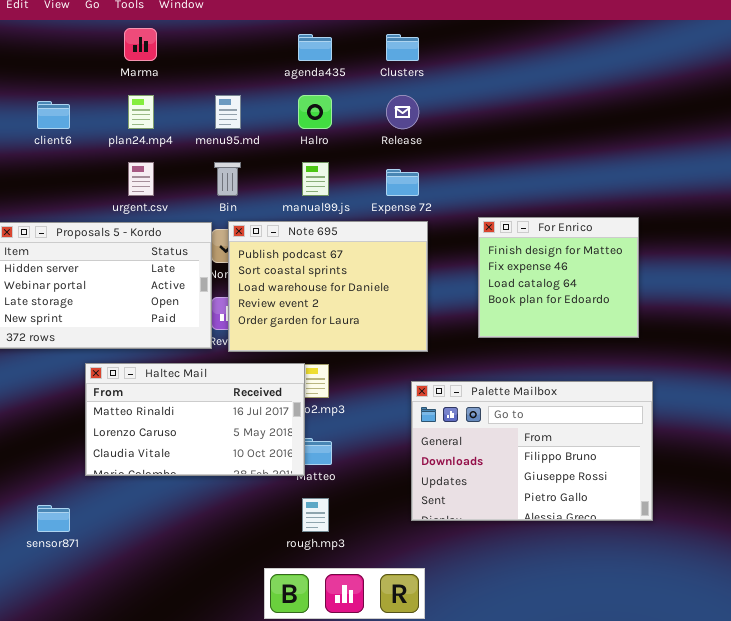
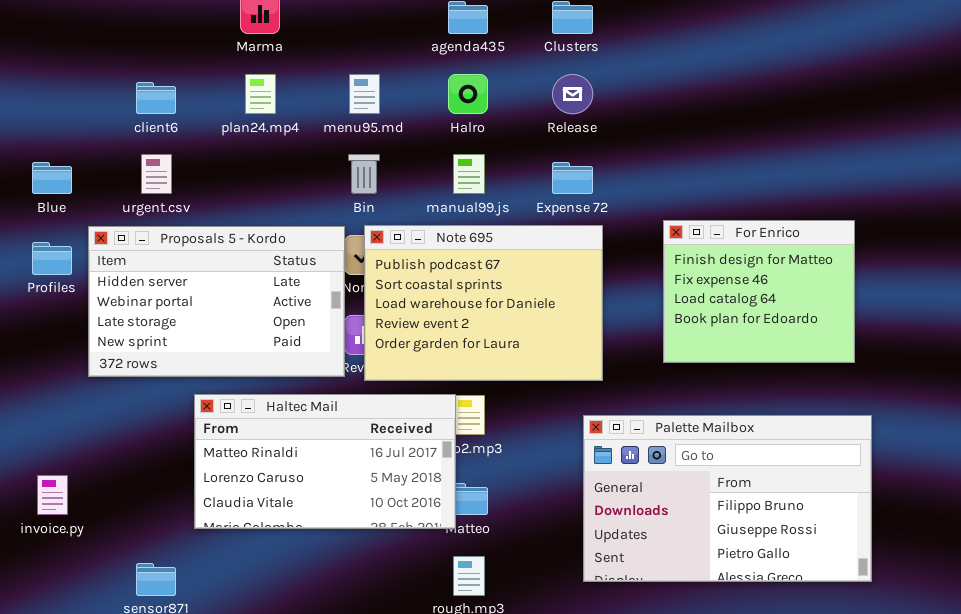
urgent.csv: [128,162,154,196] -> [141,154,172,194], moved

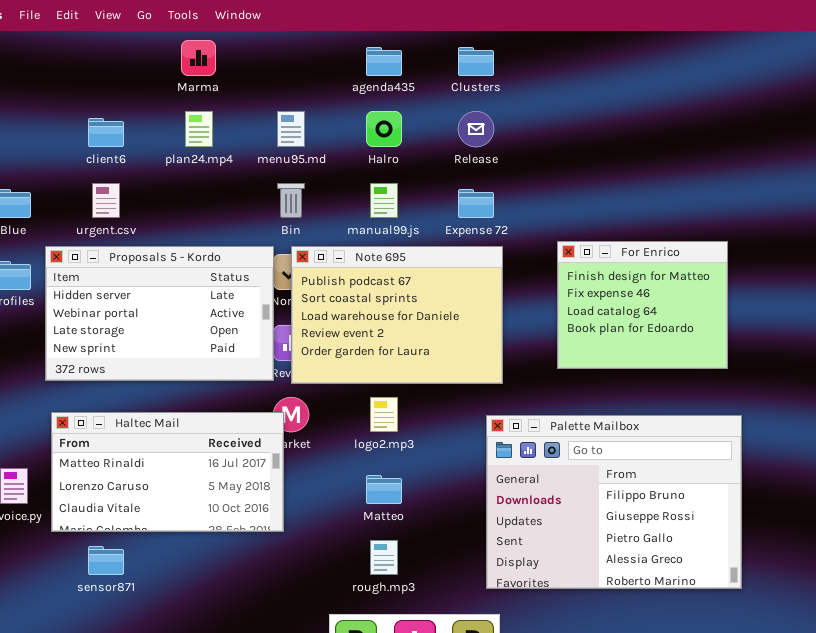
Haltec Mail: [194,394,456,529] -> [51,412,284,532], moved
Palette Mailbox: [583,415,872,582] -> [486,415,742,589], resized

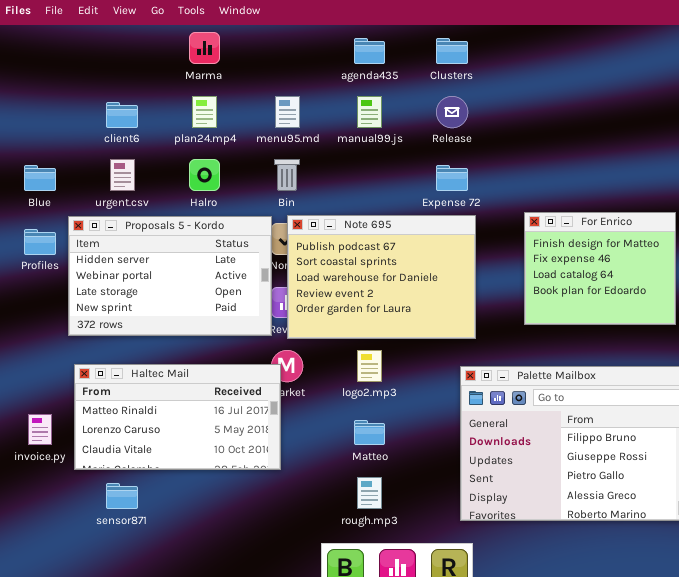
Halro: [366,111,402,147] -> [189,159,220,191], moved
manual99.js: [370,183,398,218] -> [357,96,382,128], moved

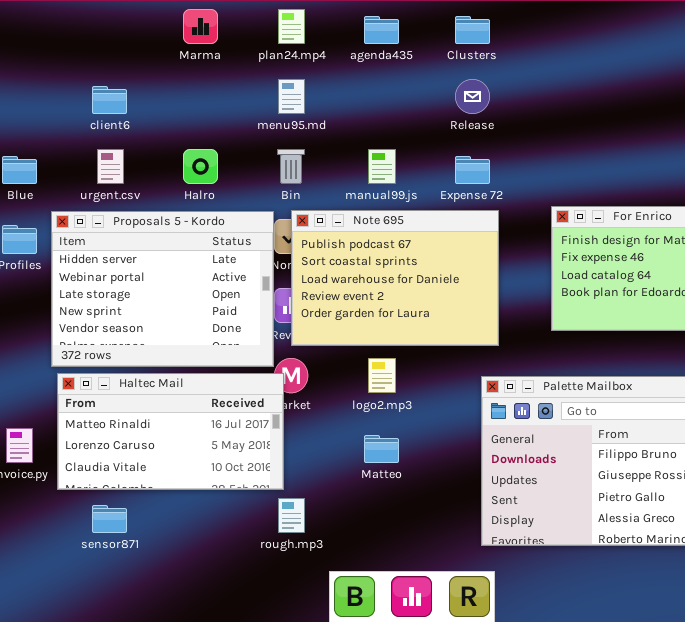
plan24.mp4: [192,96,217,128] -> [278,9,305,44], moved
manual99.js: [357,96,382,128] -> [368,149,396,184], moved
Proposals 5 - Kordo: [68,216,272,336] -> [51,211,274,367], resized
rough.mp3: [357,477,382,509] -> [278,498,305,533], moved

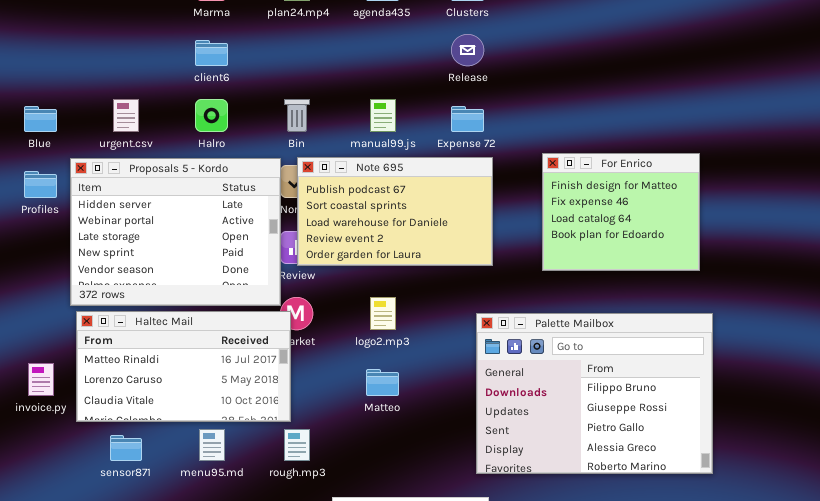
menu95.md: [278,79,305,114] -> [199,429,225,461], moved
client6: [92,86,127,114] -> [195,40,228,66], moved
Note 695: [291,210,499,346] -> [297,157,493,266], resized

